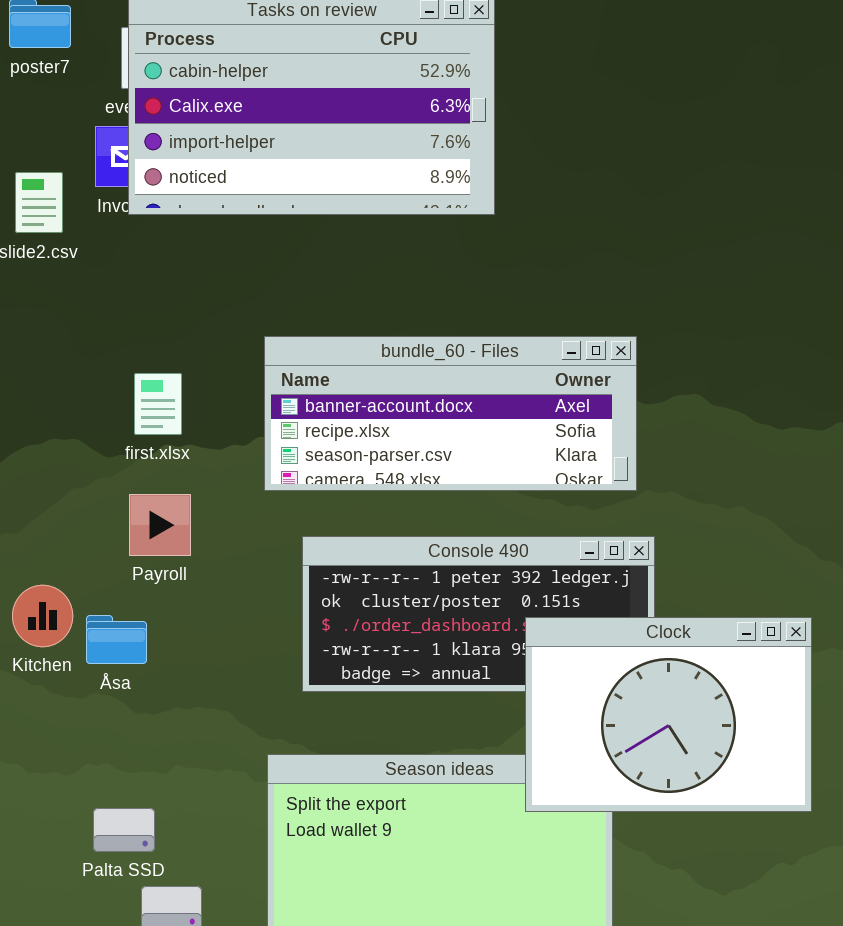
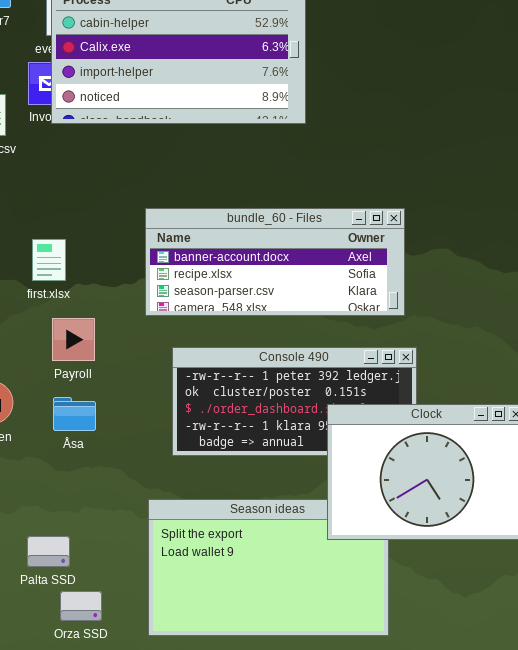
first.xlsx: [134,373,182,435] -> [32,239,66,281], moved
Åsa: [86,615,147,664] -> [53,397,96,431], moved

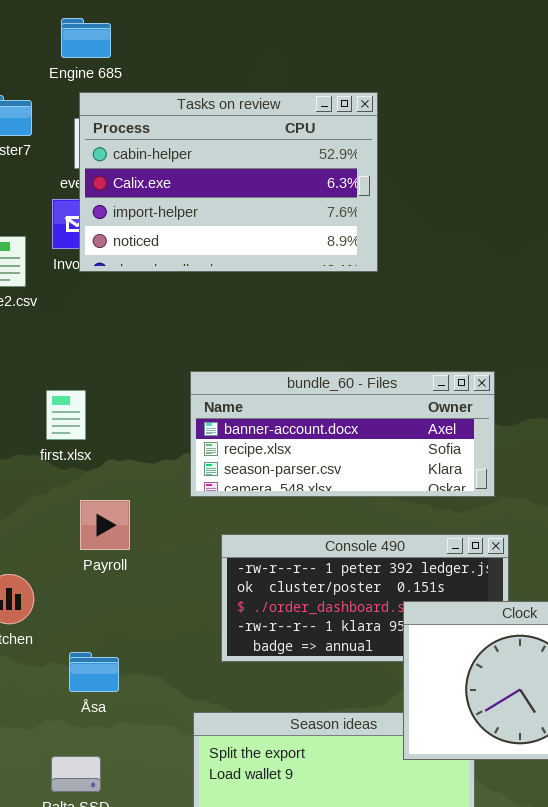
first.xlsx: [32,239,66,281] -> [46,390,86,440], moved
Åsa: [53,397,96,431] -> [69,652,119,692], moved

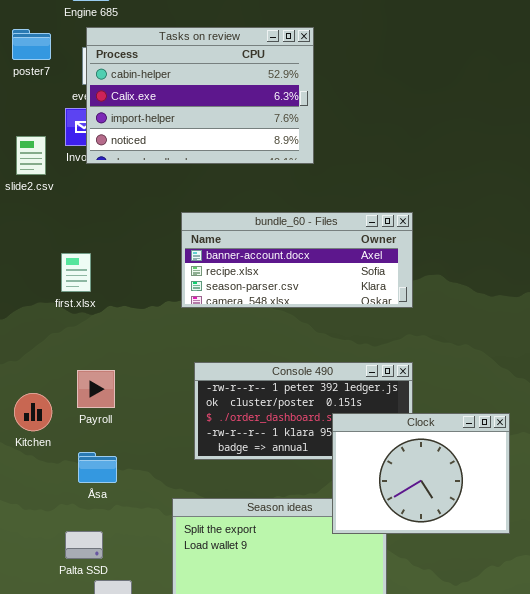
bundle_60 - Files: [190,371,495,497] -> [181,212,413,308], moved
Payroll: [80,500,130,550] -> [77,370,115,408], moved

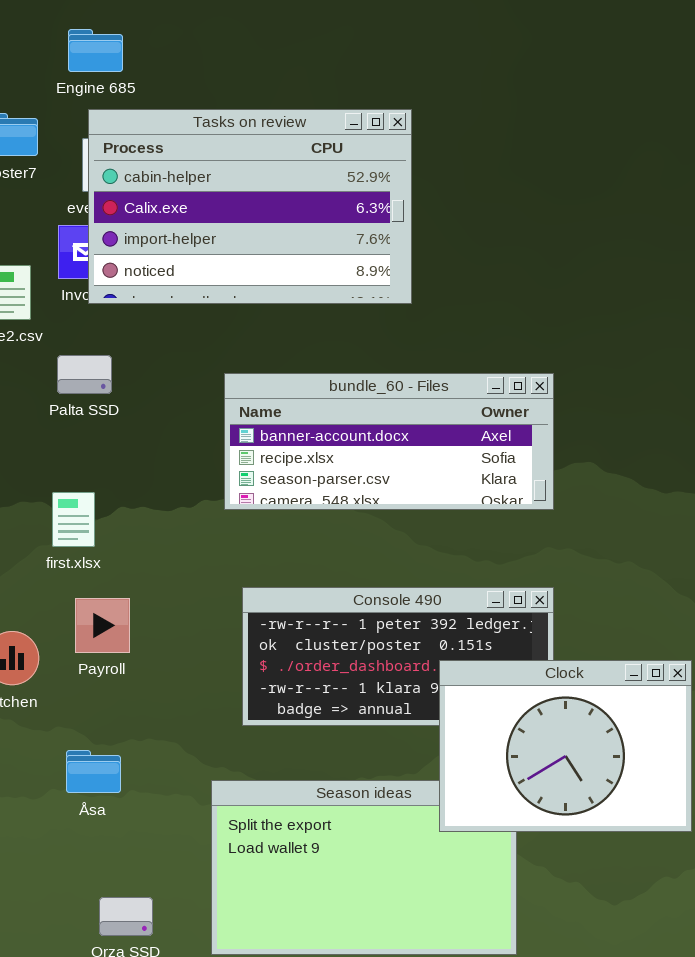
first.xlsx: [61,253,91,292] -> [52,492,95,547], moved
Åsa: [78,452,117,483] -> [66,750,121,793], moved
Palta SSD: [65,531,103,559] -> [57,355,112,394], moved

